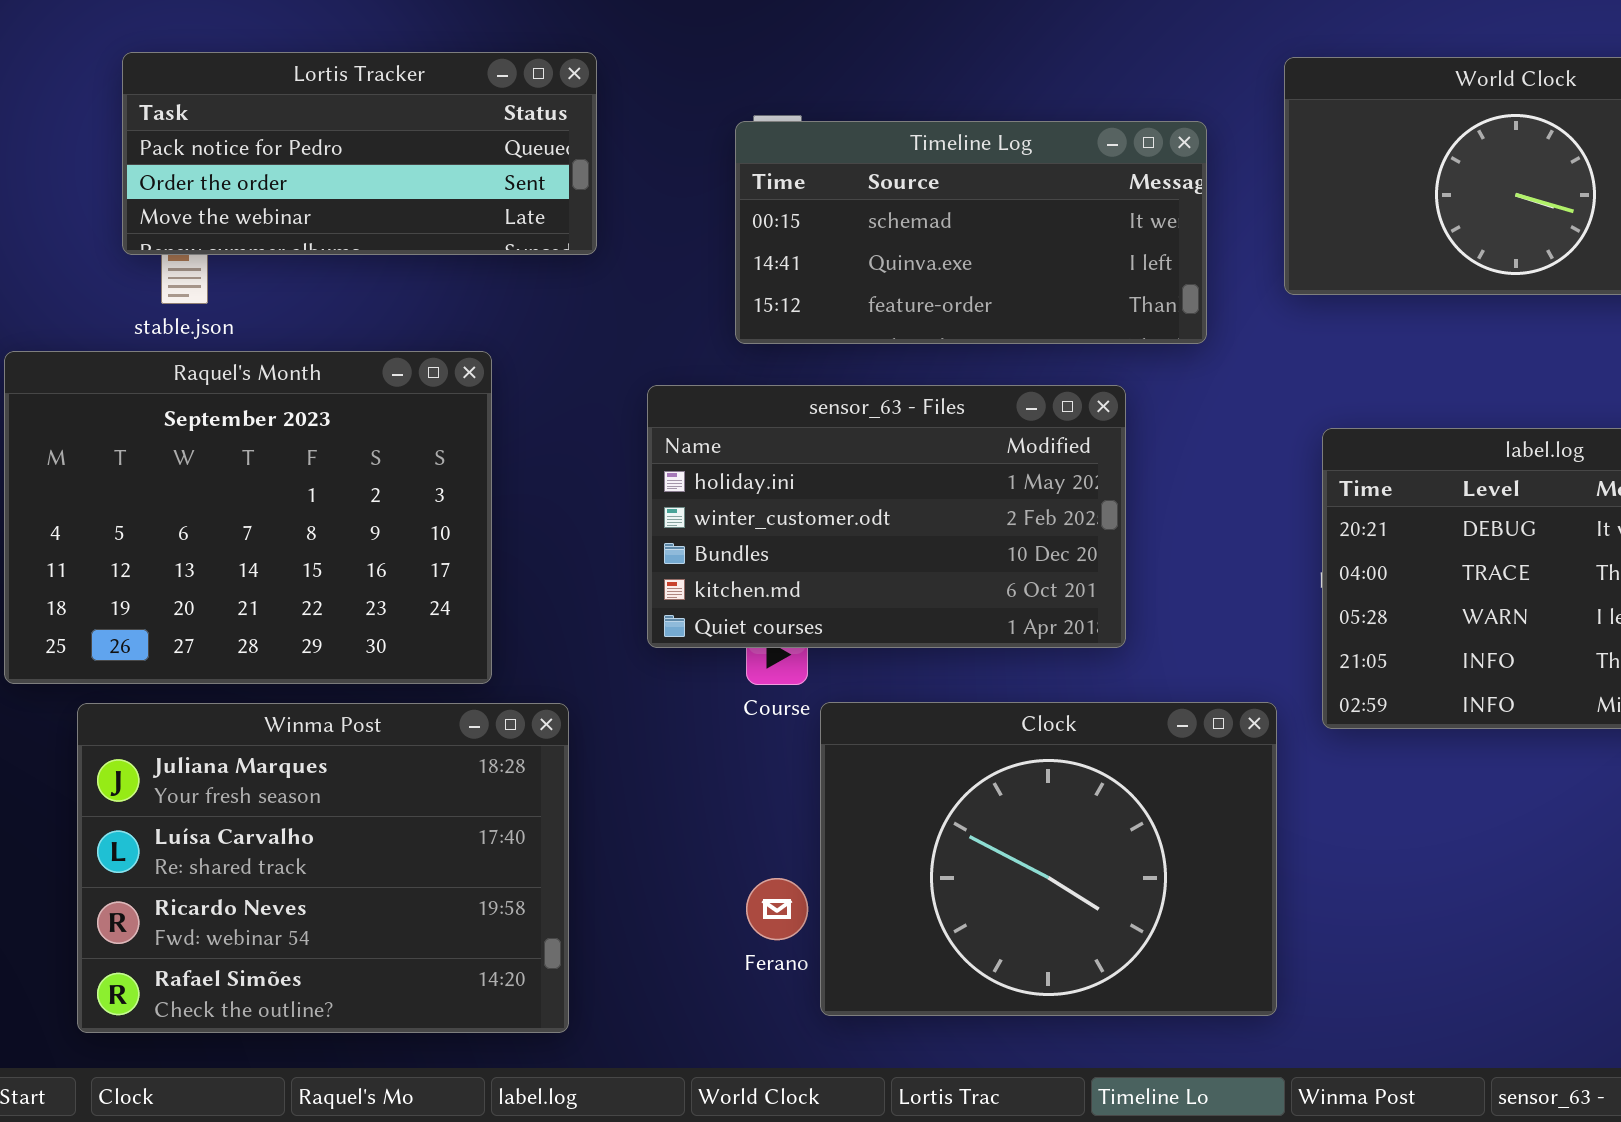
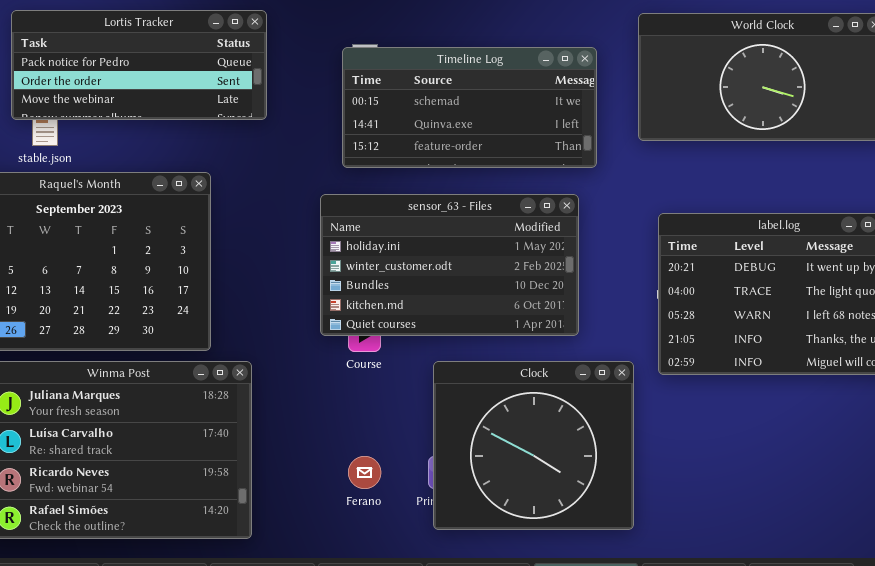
sensor_63 - Files: [647,385,1126,648] -> [320,194,579,336], moved
Clock: [820,702,1277,1016] -> [433,361,634,530], resized

